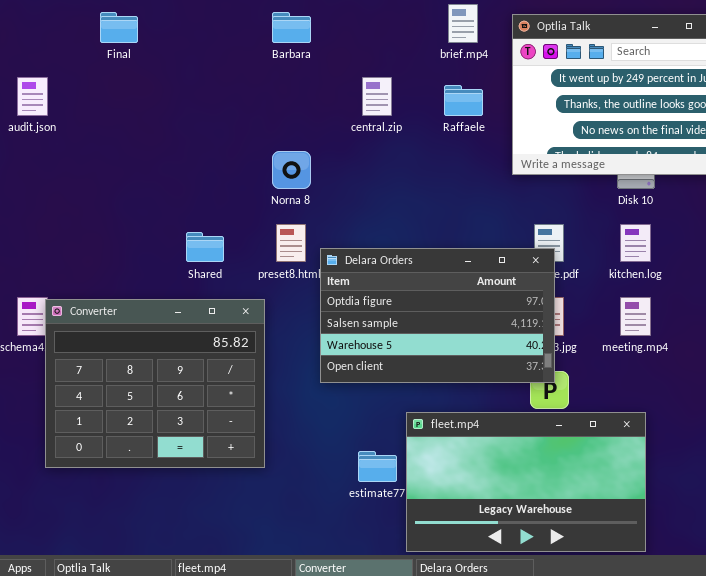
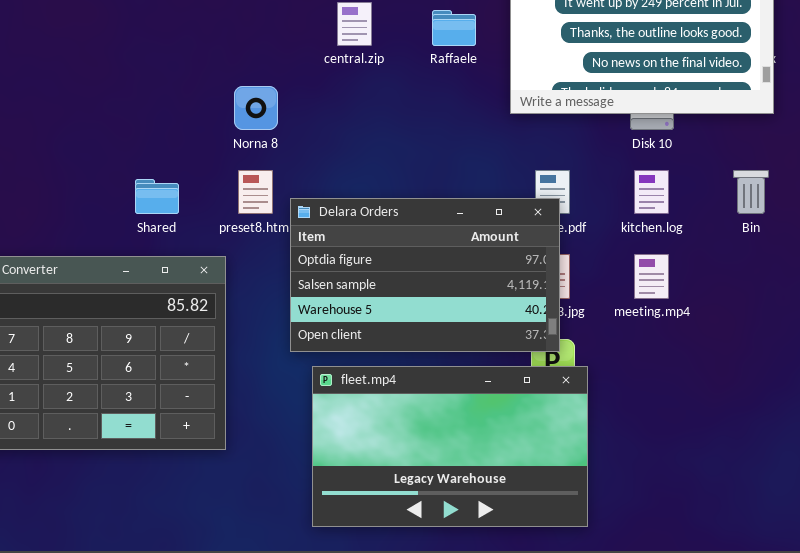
fleet.mp4: [406,412,646,552] -> [312,366,588,527], moved

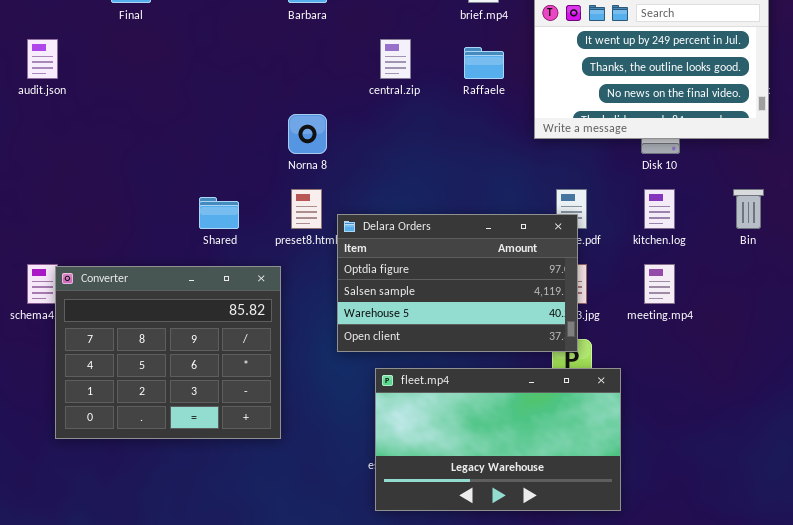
fleet.mp4: [312,366,588,527] -> [375,368,621,511], moved

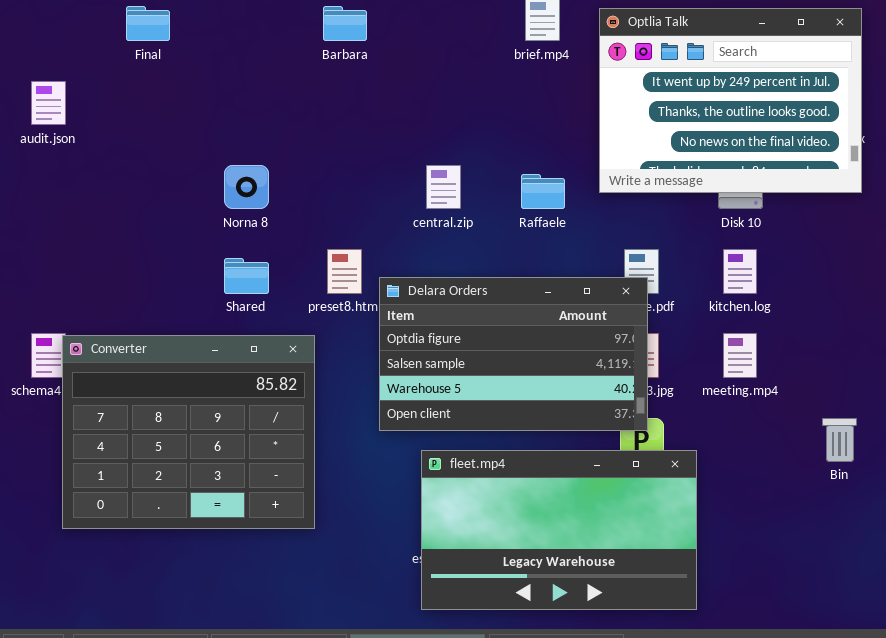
central.zip: [380,39,411,79] -> [426,165,461,209], moved
Raffaele: [464,47,504,79] -> [521,174,565,209], moved
Norna 8: [288,114,327,154] -> [224,165,269,209], moved
Bin: [733,189,764,229] -> [822,418,857,462], moved

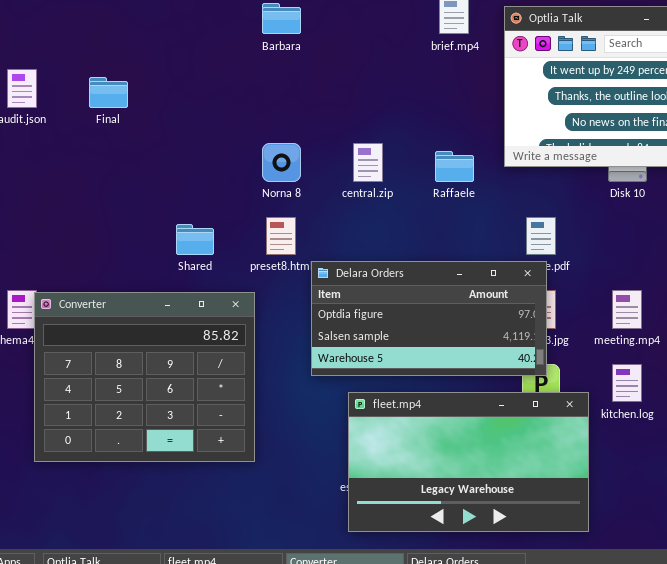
Final: [126,6,170,41] -> [89,77,128,108], moved
Norna 8: [224,165,269,209] -> [262,143,301,182], moved
kitchen.log: [723,249,757,294] -> [612,364,642,402], moved
Delara Orders: [379,277,648,431] -> [311,261,547,376], resized

